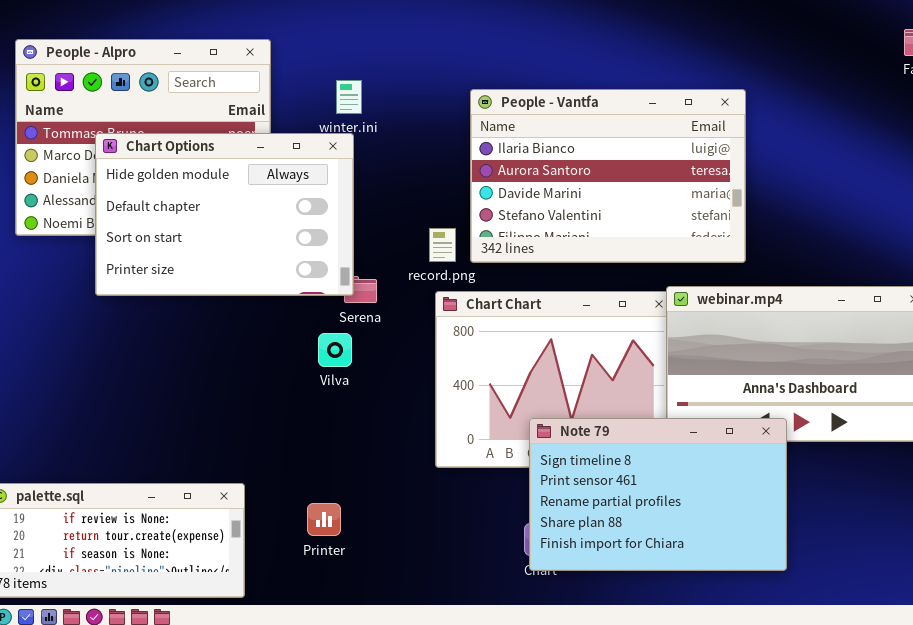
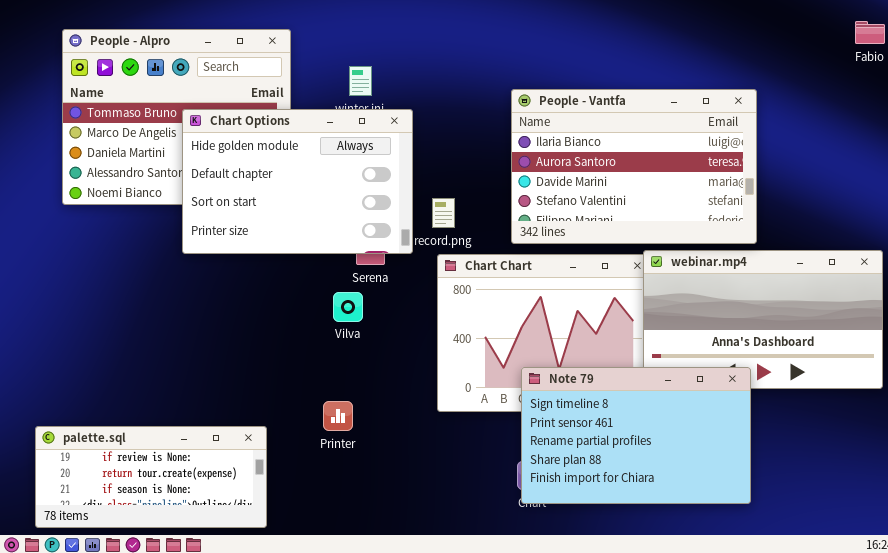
People - Vantfa: [470,89,746,263] -> [511,89,757,244], moved
Chart Options: [95,133,354,296] -> [182,109,413,254], moved
Printer: [307,503,341,536] -> [323,401,353,431], moved

